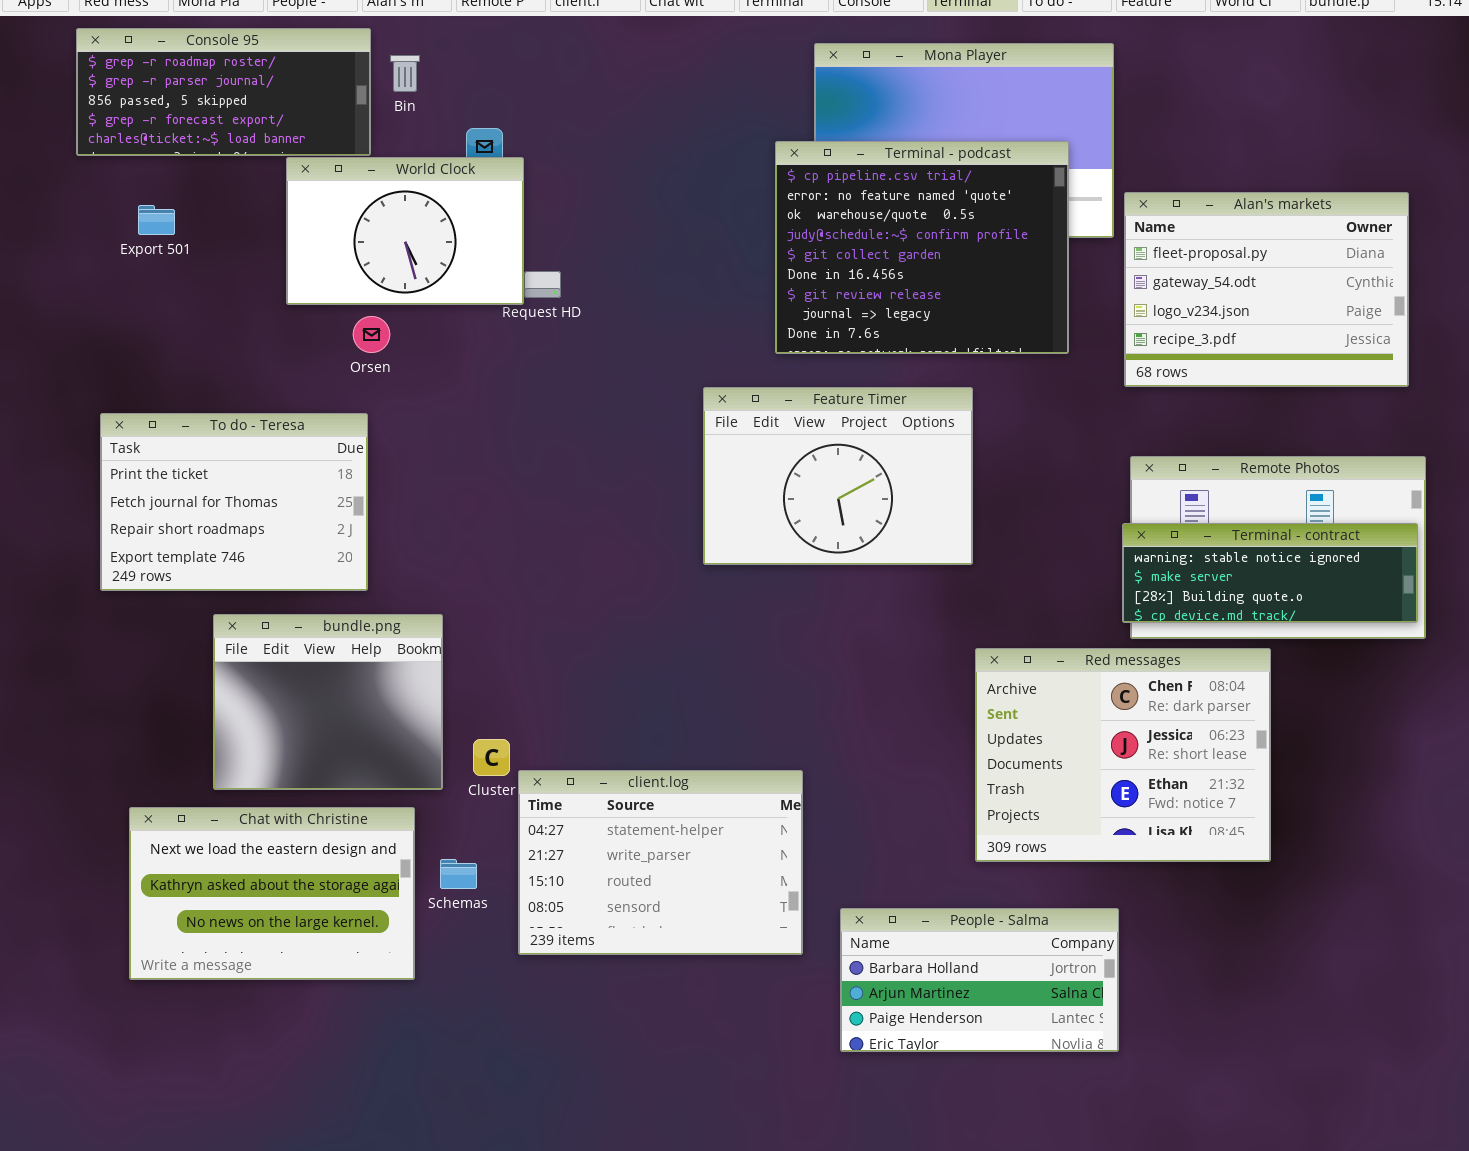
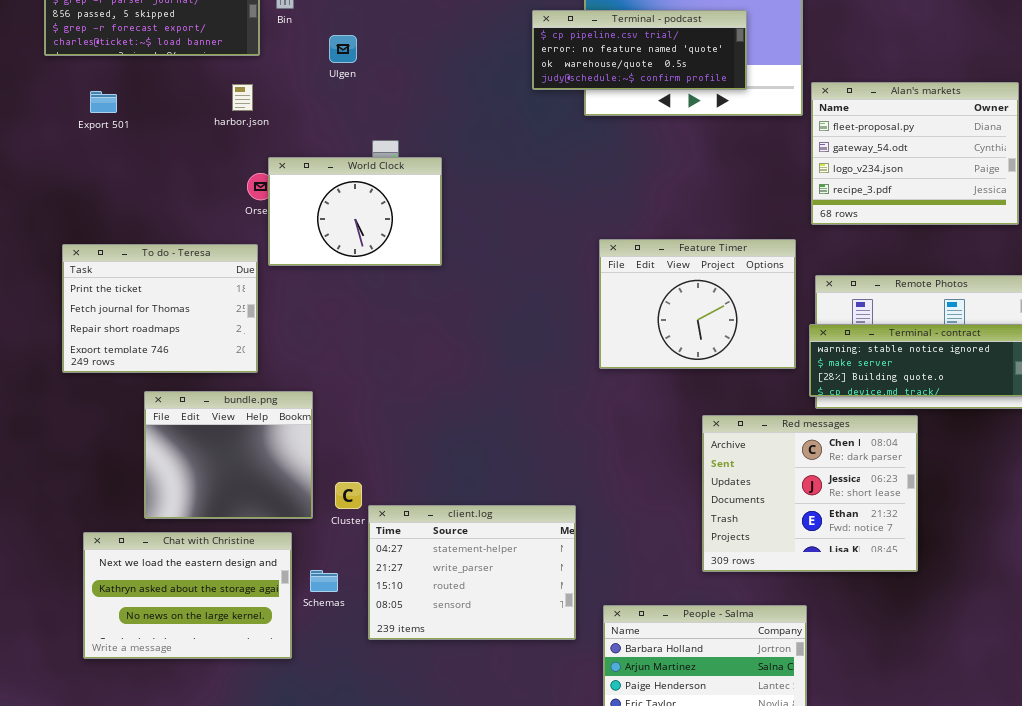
Terminal - podcast: [775,141,1069,354] -> [532,10,747,90], moved, resized
World Clock: [286,157,524,305] -> [268,157,442,266], moved
Feature Timer: [703,387,973,565] -> [599,239,796,369], moved

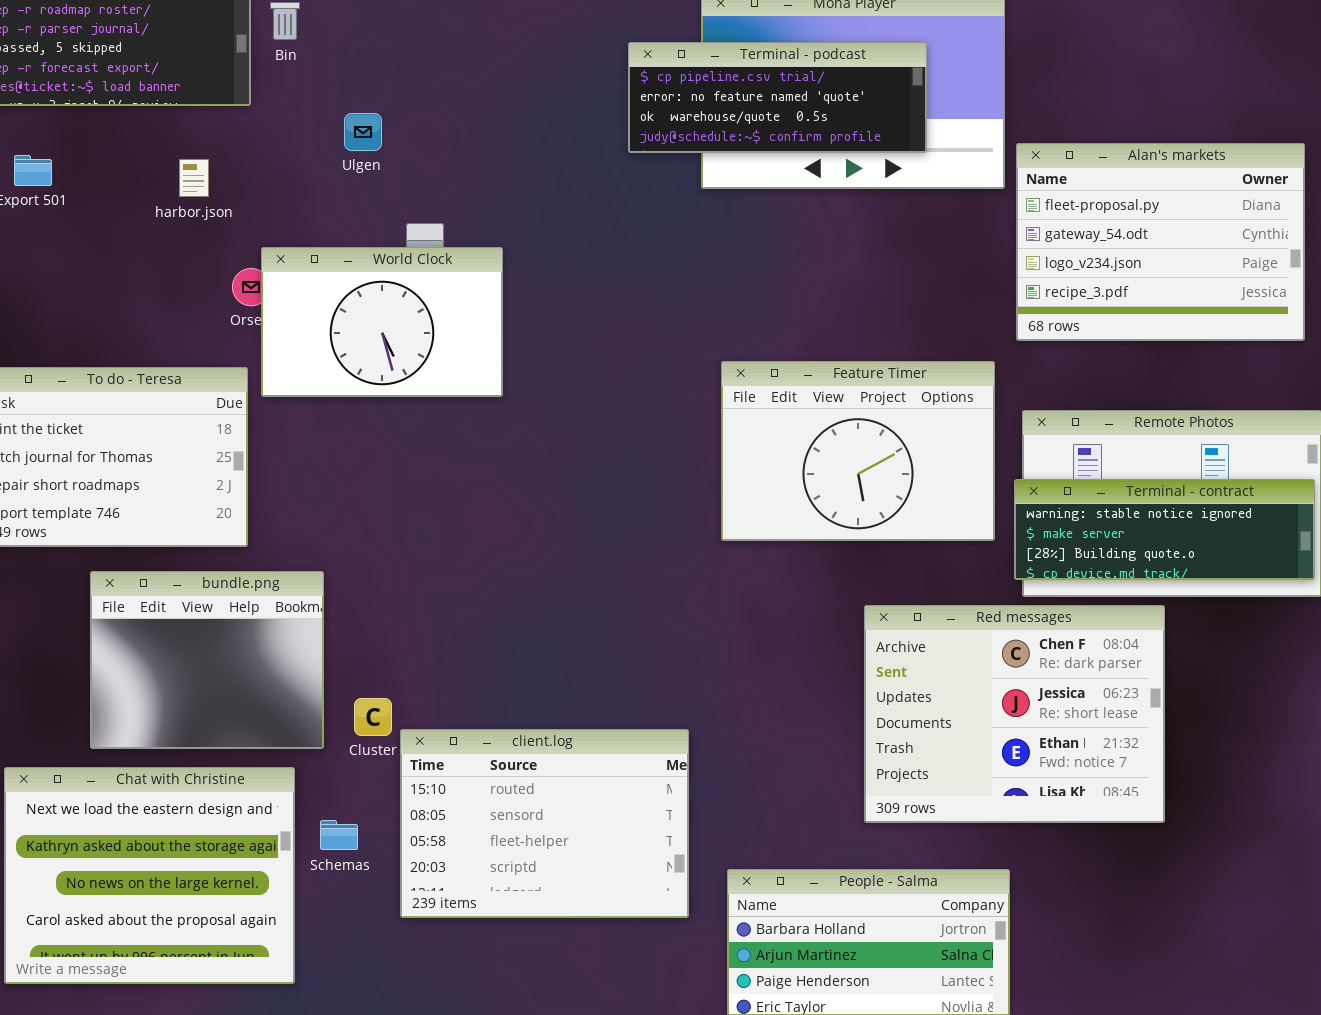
Ulgen: [329,35,357,63] -> [344,113,382,151], moved
harbor.json: [232,84,253,111] -> [179,159,209,197], moved
client.log: [368,505,576,640] -> [400,729,689,918], scrolled down 2 rows
Chat with Christine: [83,532,292,659] -> [4,767,295,984], resized

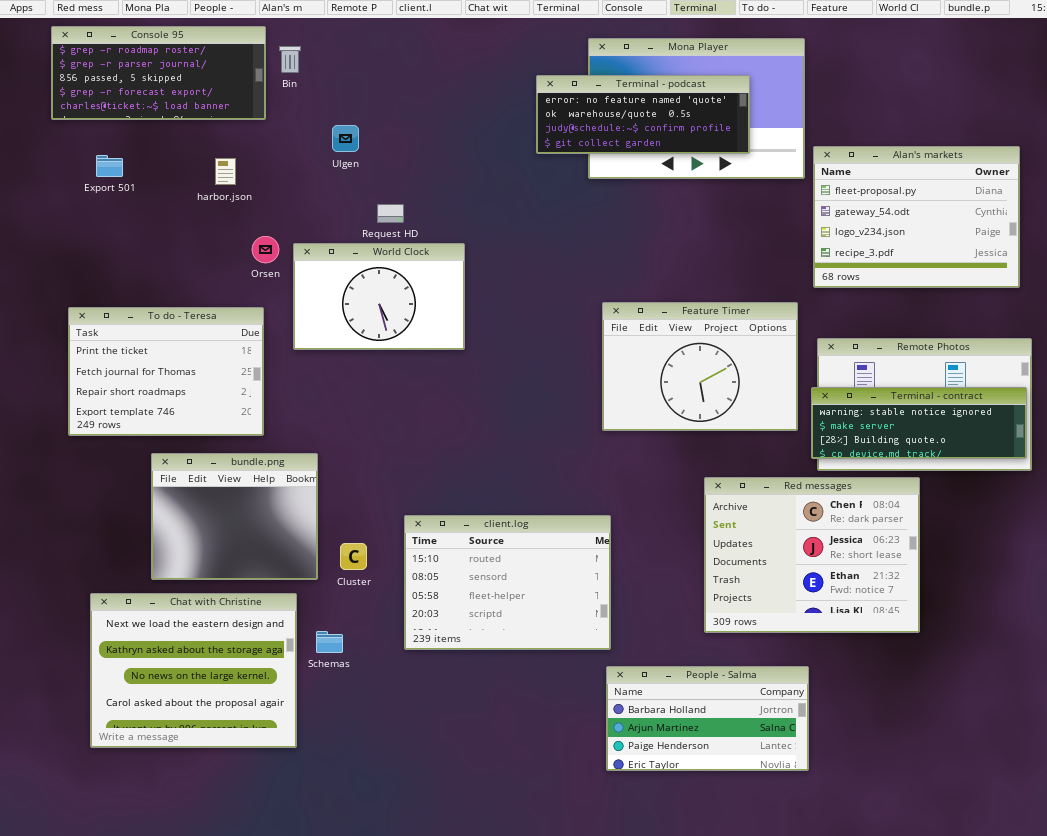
Terminal - podcast: [628,42,927,153] -> [536,75,750,154], scrolled down 1 row
World Clock: [261,247,503,397] -> [293,243,465,350], moved
client.log: [400,729,689,918] -> [404,515,611,650], moved

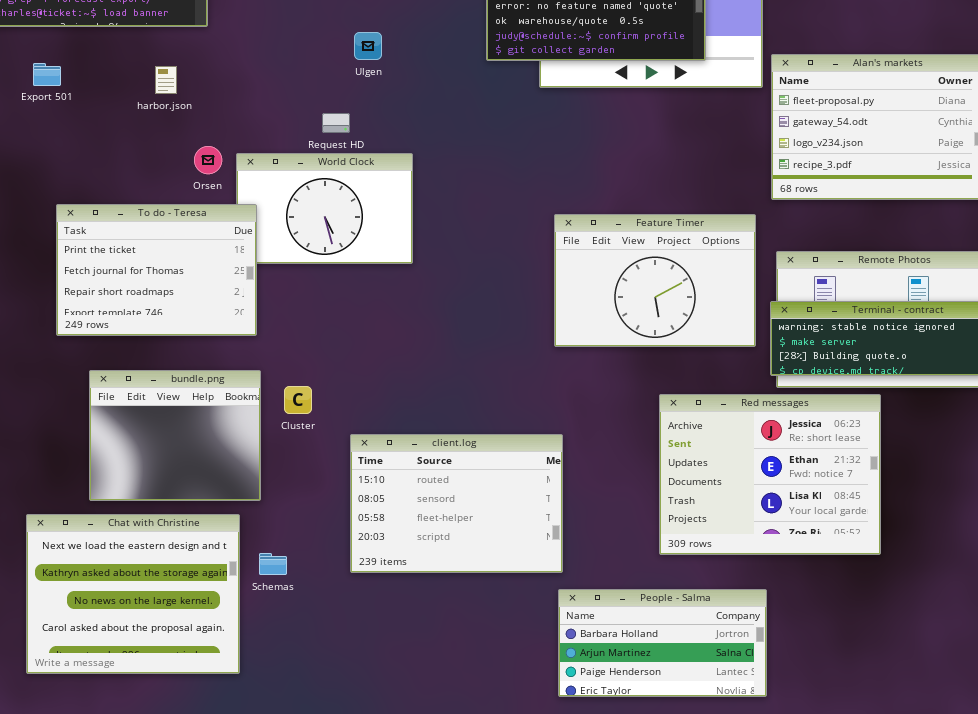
Ulgen: [332,125,359,152] -> [354,32,382,60], moved
To do - Teresa: [68,307,264,436] -> [56,204,257,336], moved
Red messages: [704,477,920,633] -> [659,394,881,555], scrolled down 1 row
Cluster: [340,543,367,570] -> [284,386,312,414], moved

